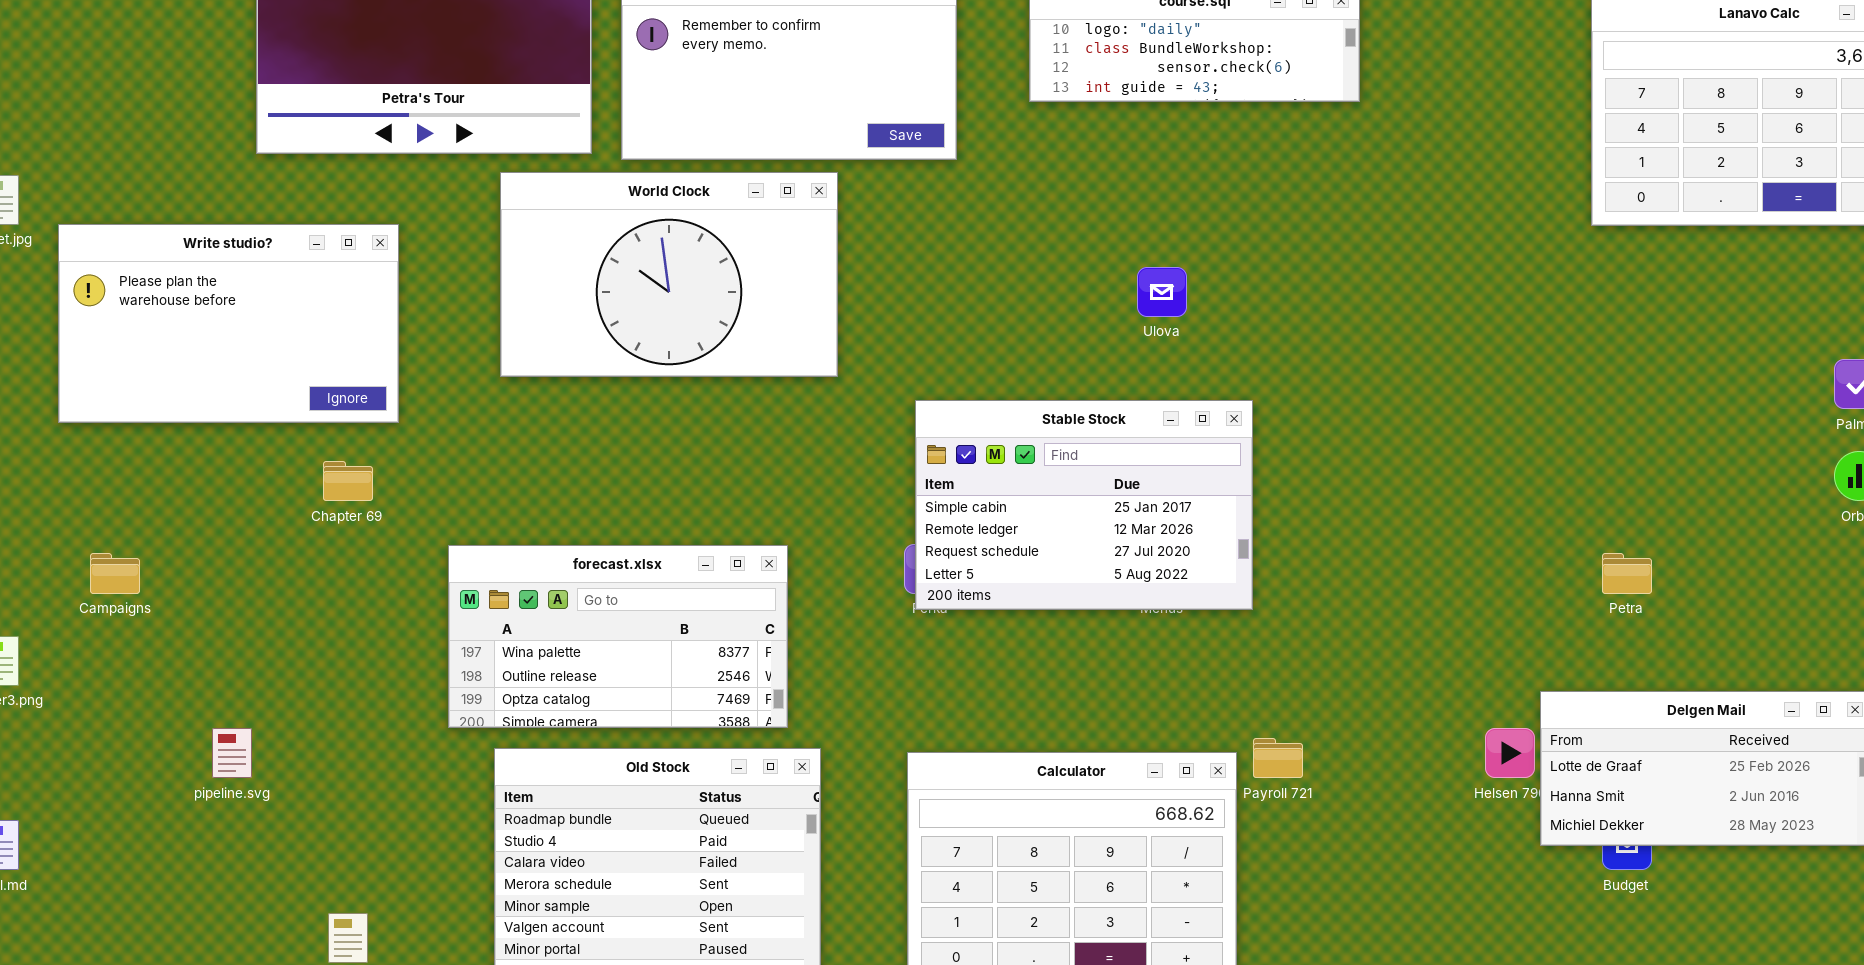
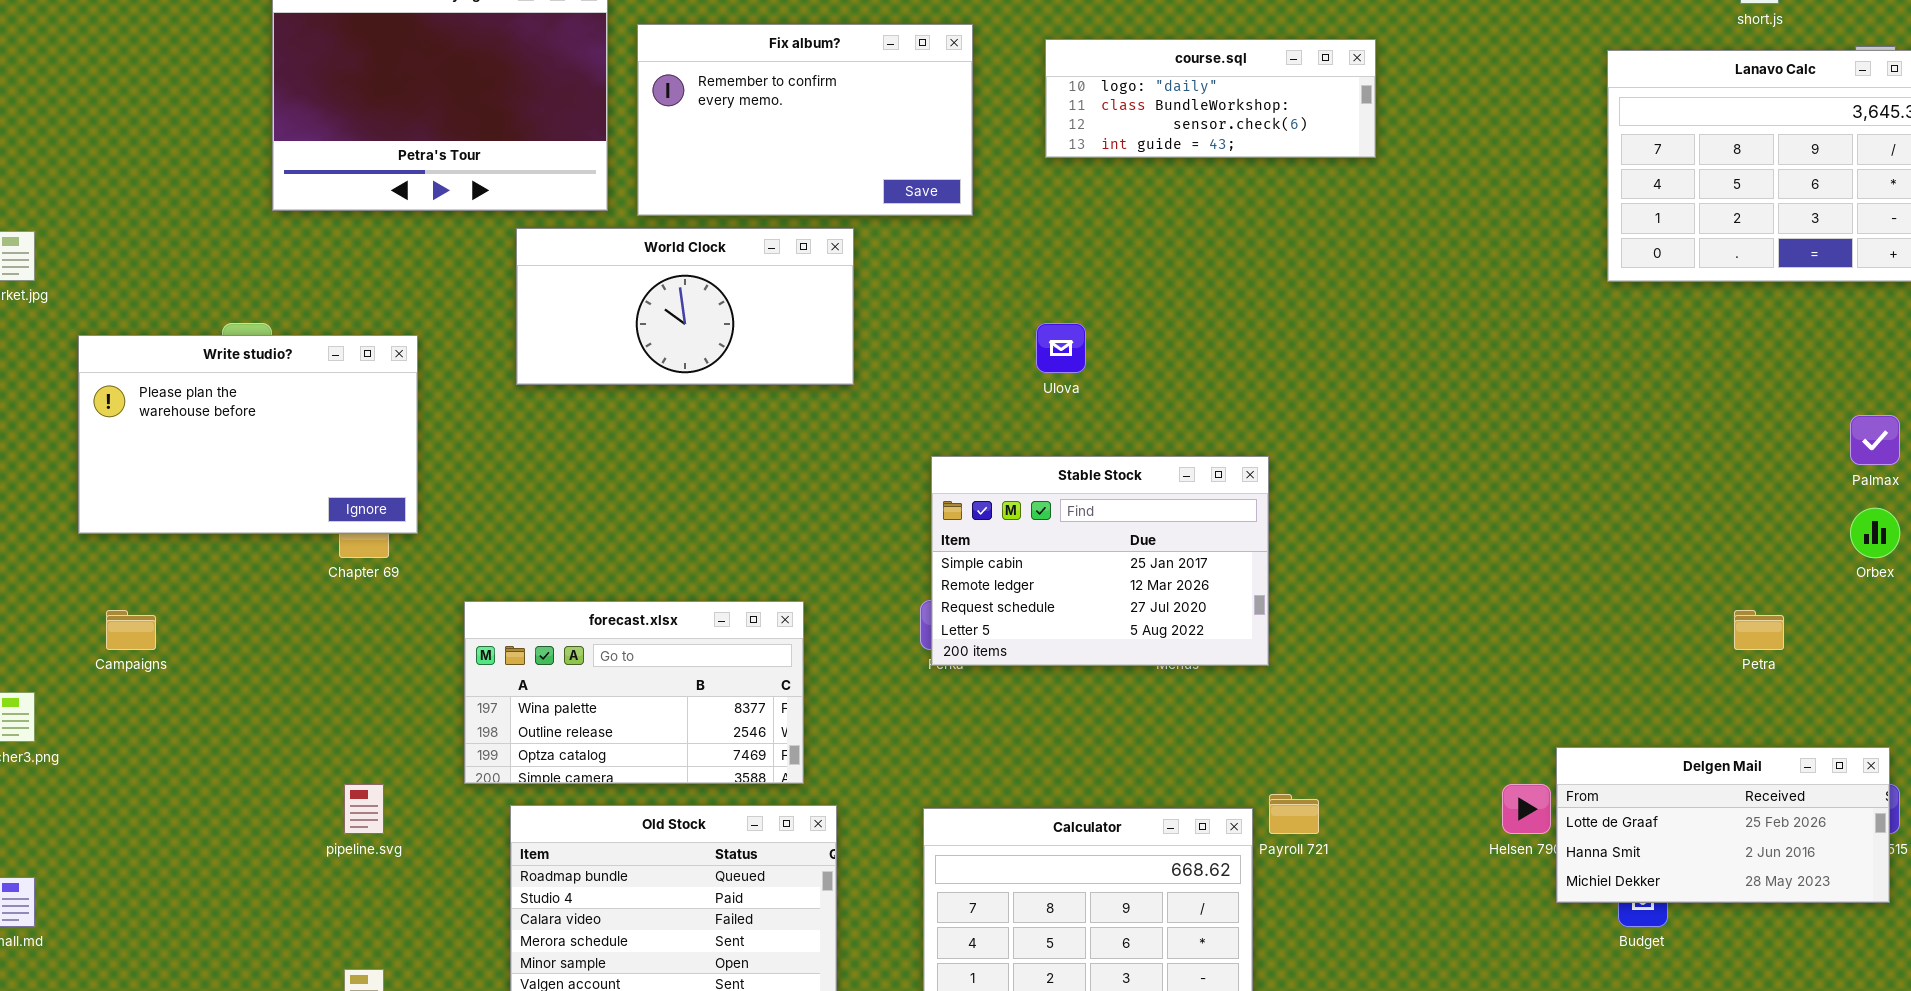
World Clock: [500,172,838,377] -> [516,228,854,385], resized
Write studio?: [58,224,399,423] -> [78,335,418,534], moved
Ulova: [1137,267,1187,317] -> [1036,323,1086,373], moved
Petra: [1602,553,1652,594] -> [1734,610,1784,650], moved
pipeline.svg: [212,728,252,778] -> [344,784,384,834], moved

